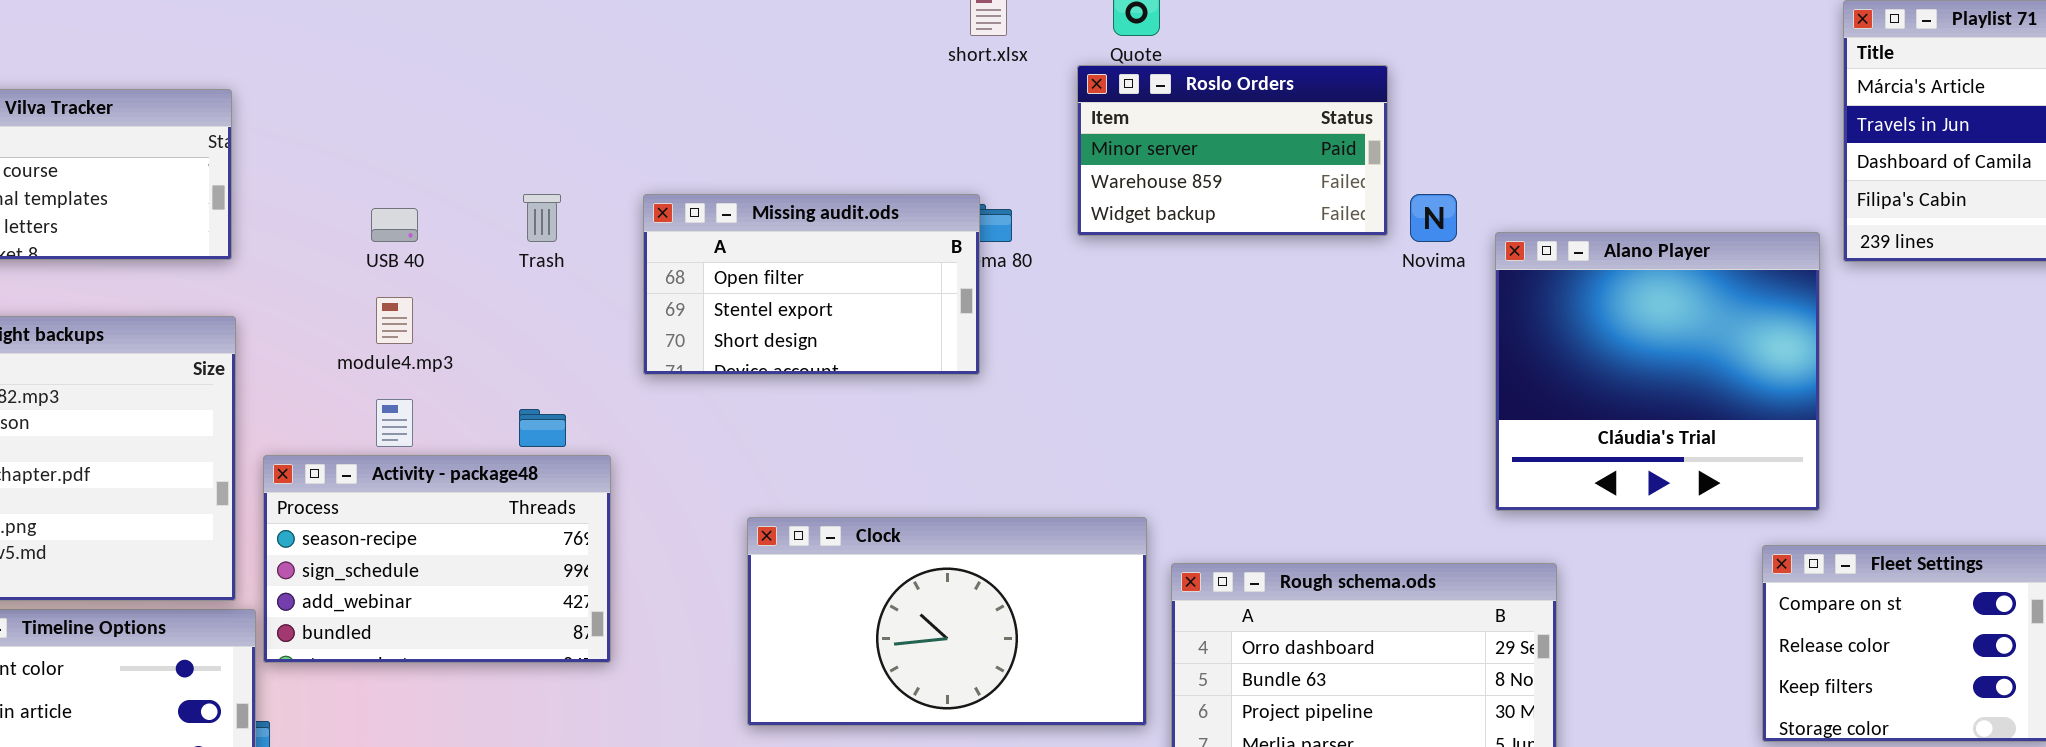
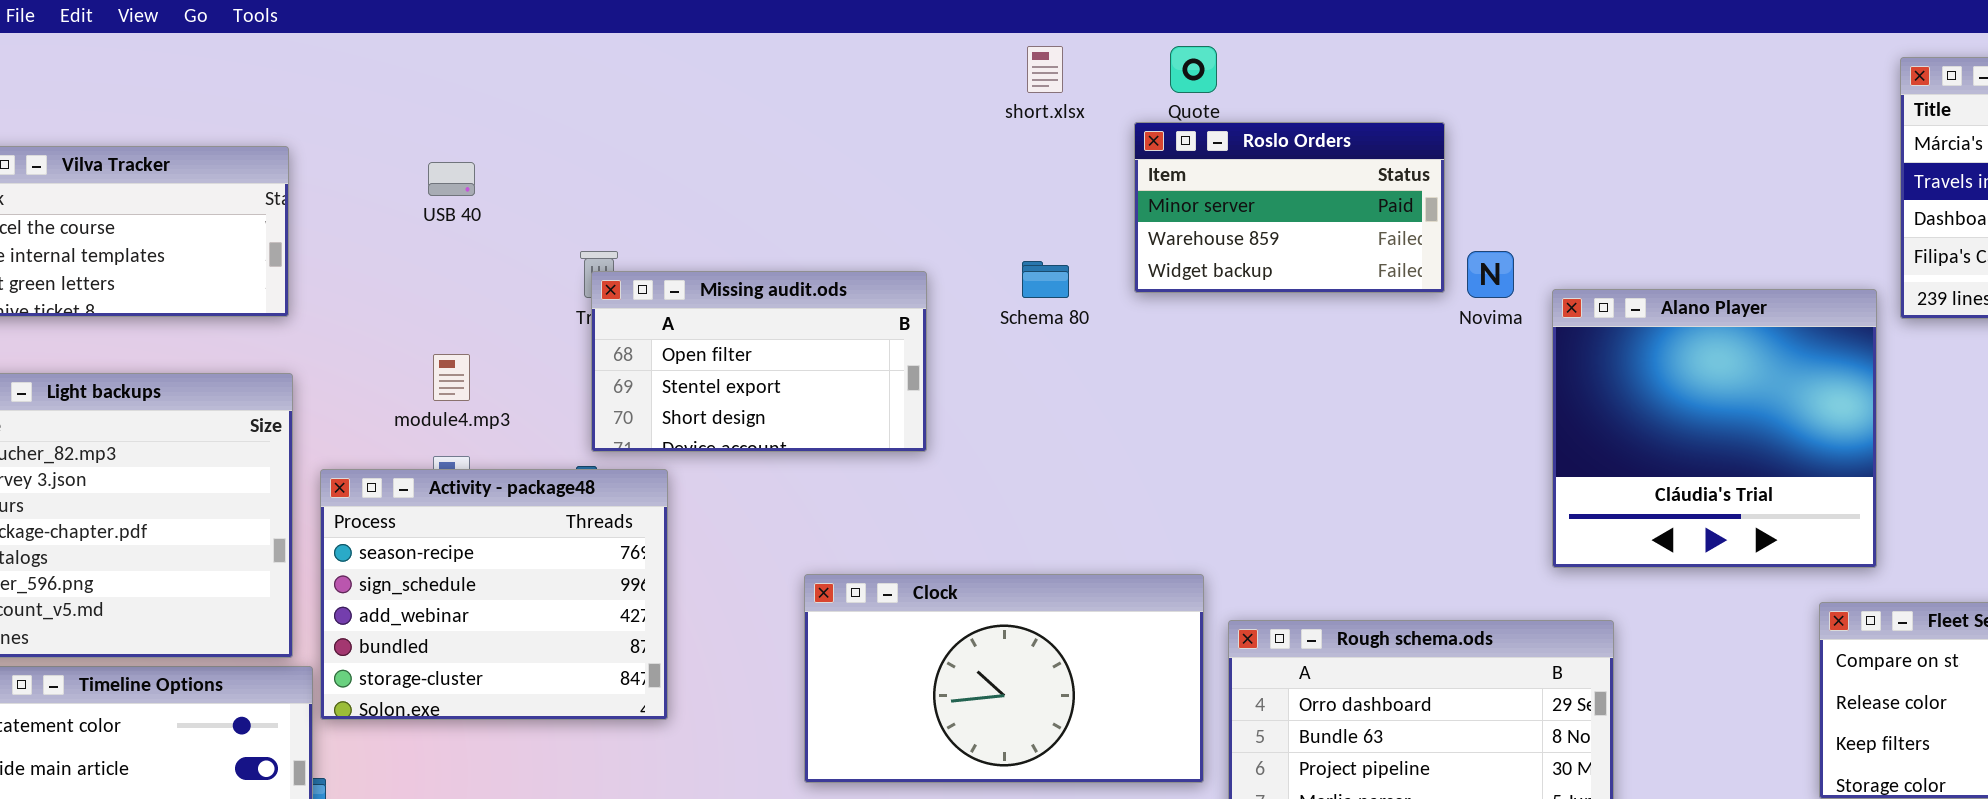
Missing audit.ods: [643,194,980,375] -> [591,271,927,452], moved
USB 40: [371,208,418,242] -> [428,162,475,196], moved
Activity - package48: [263,455,611,663] -> [320,469,668,720], resized

